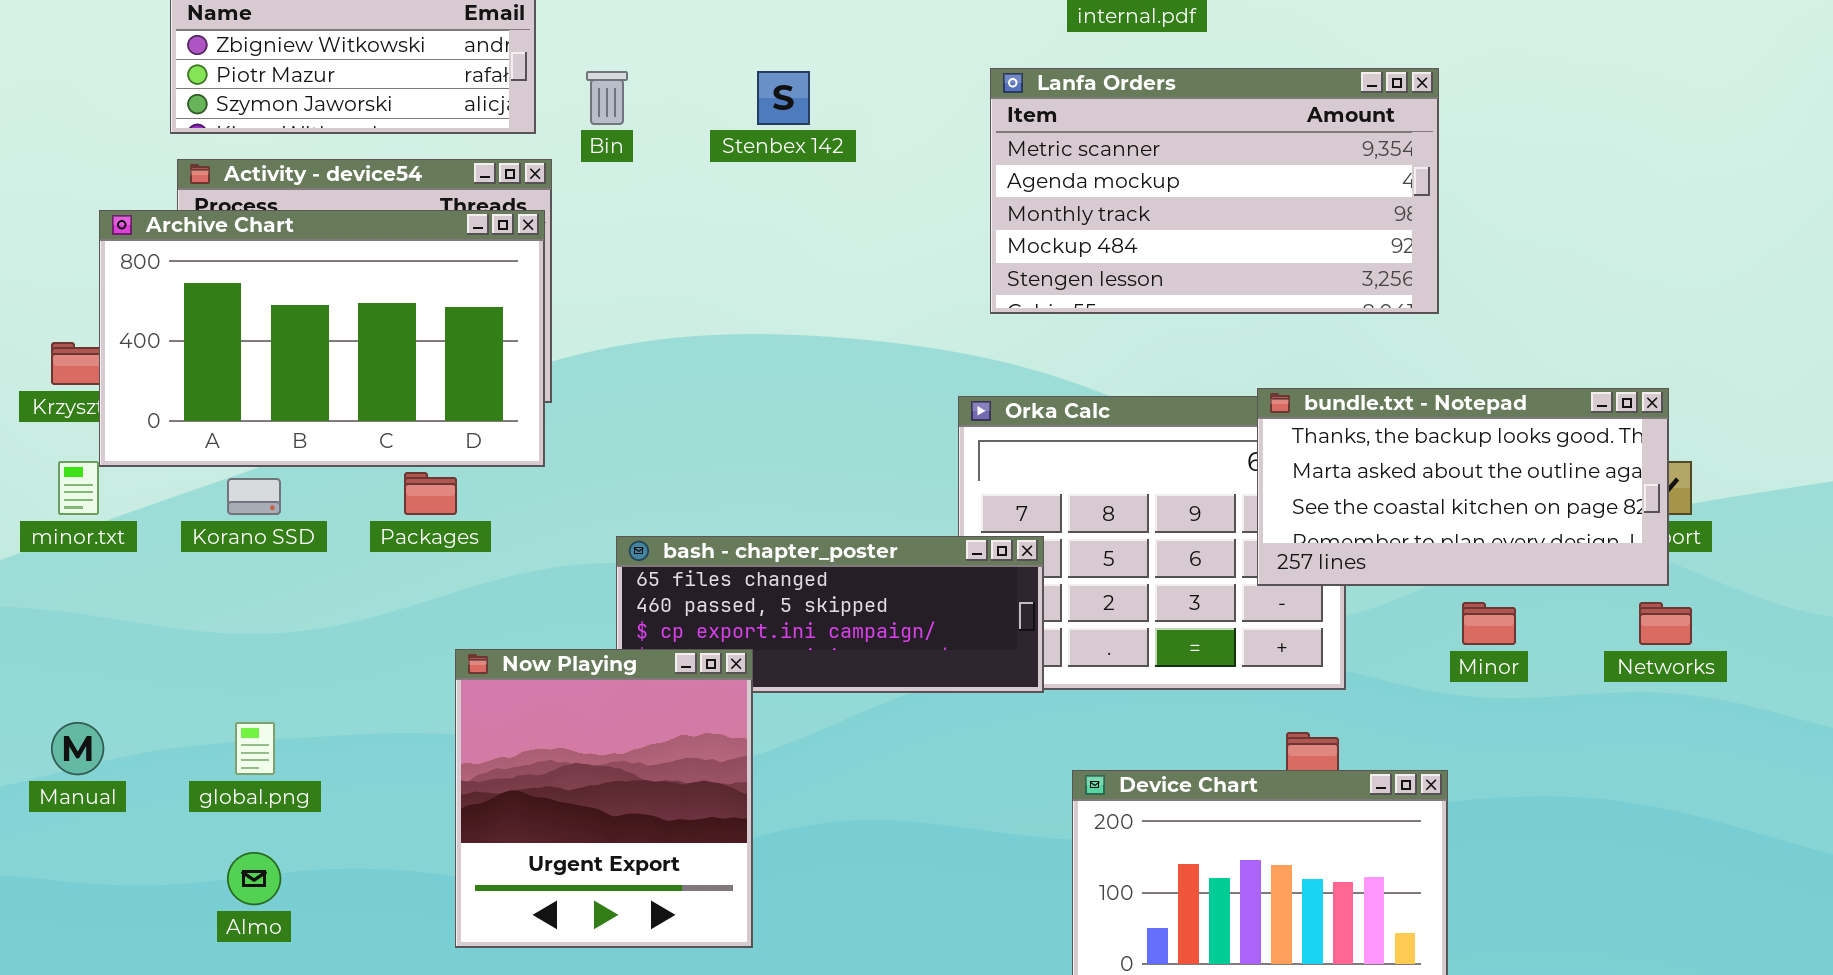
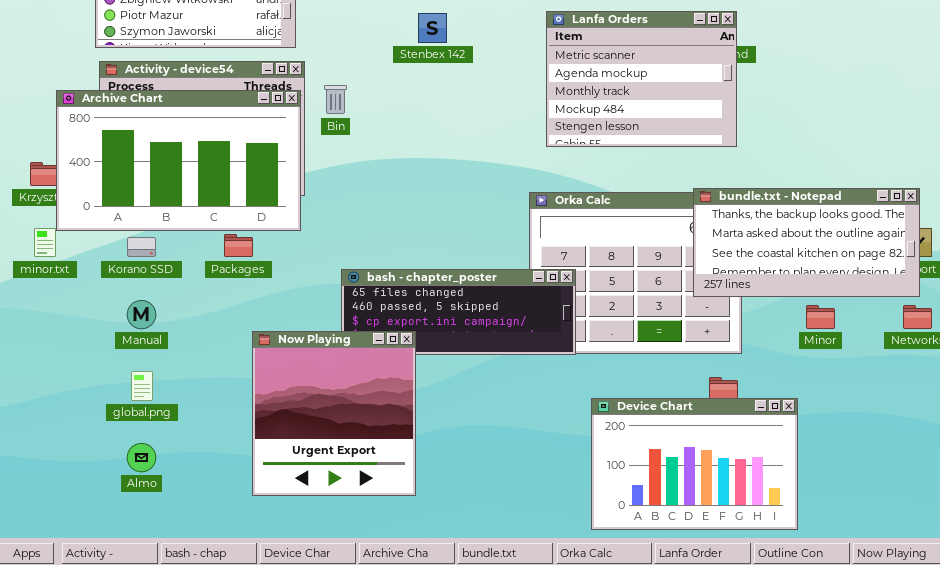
Lanfa Orders: [990,68,1439,314] -> [546,11,737,147], resized
Bin: [586,71,628,125] -> [324,85,347,114], moved
Manual: [51,722,104,775] -> [127,300,156,329], moved

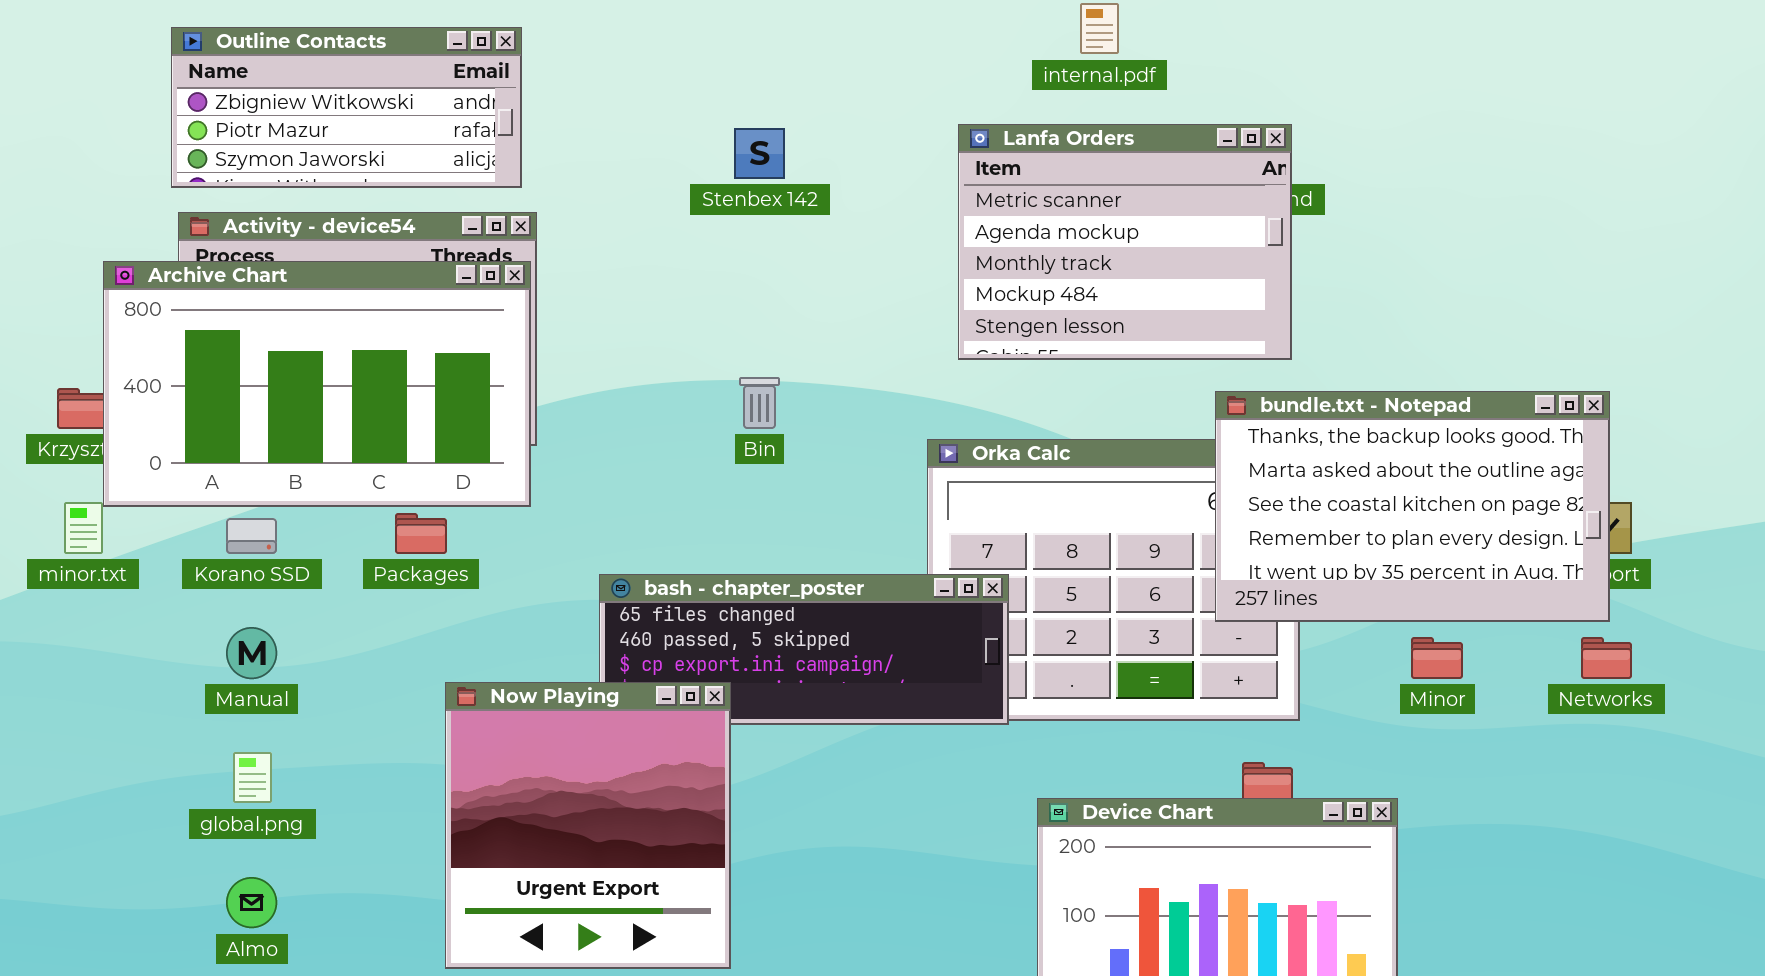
Bin: [324,85,347,114] -> [739,377,780,429], moved
bundle.txt - Notepad: [693,188,920,297] -> [1215,391,1610,622], resized

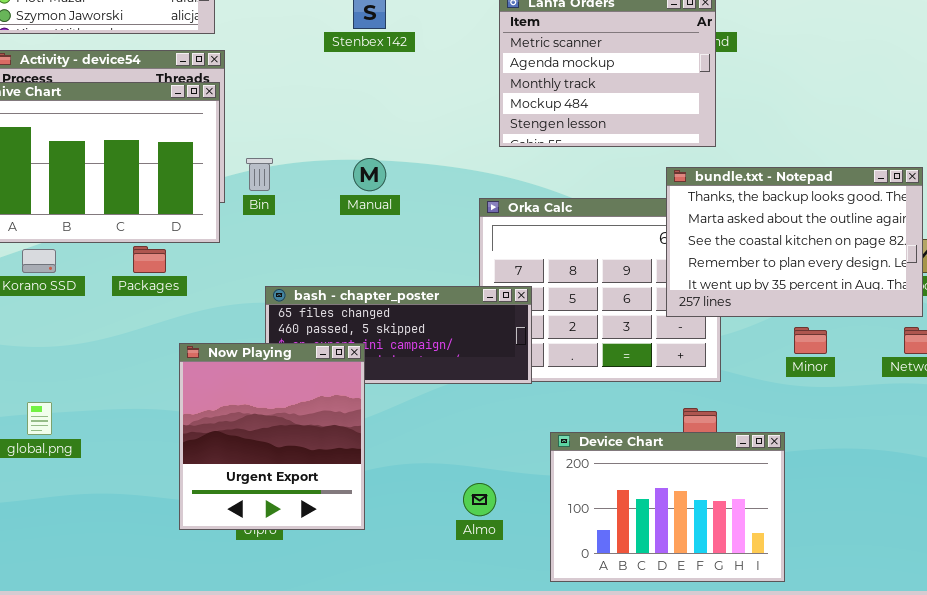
Bin: [739,377,780,429] -> [246,158,273,191], moved
Manual: [226,627,277,679] -> [353,158,386,191], moved
Now Playing: [445,682,731,969] -> [179,343,365,530], moved
Almo: [226,877,277,928] -> [463,483,496,516], moved

